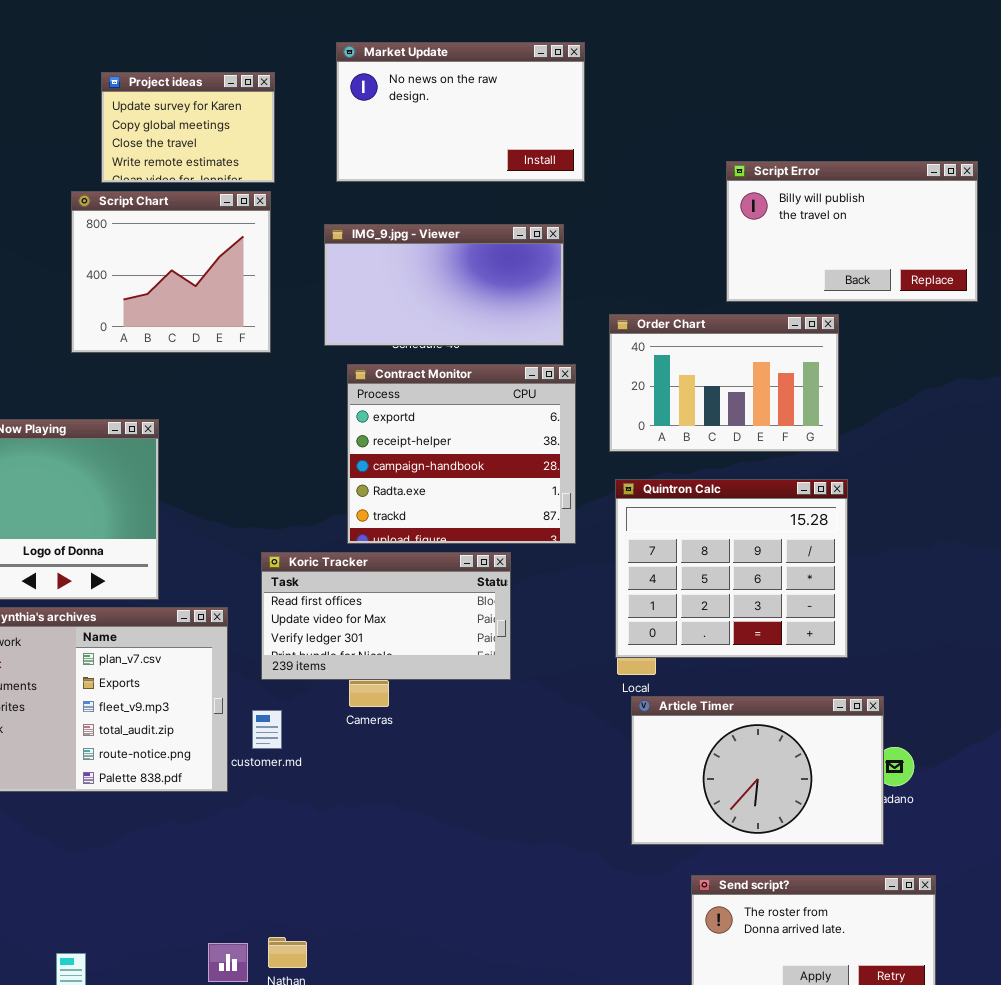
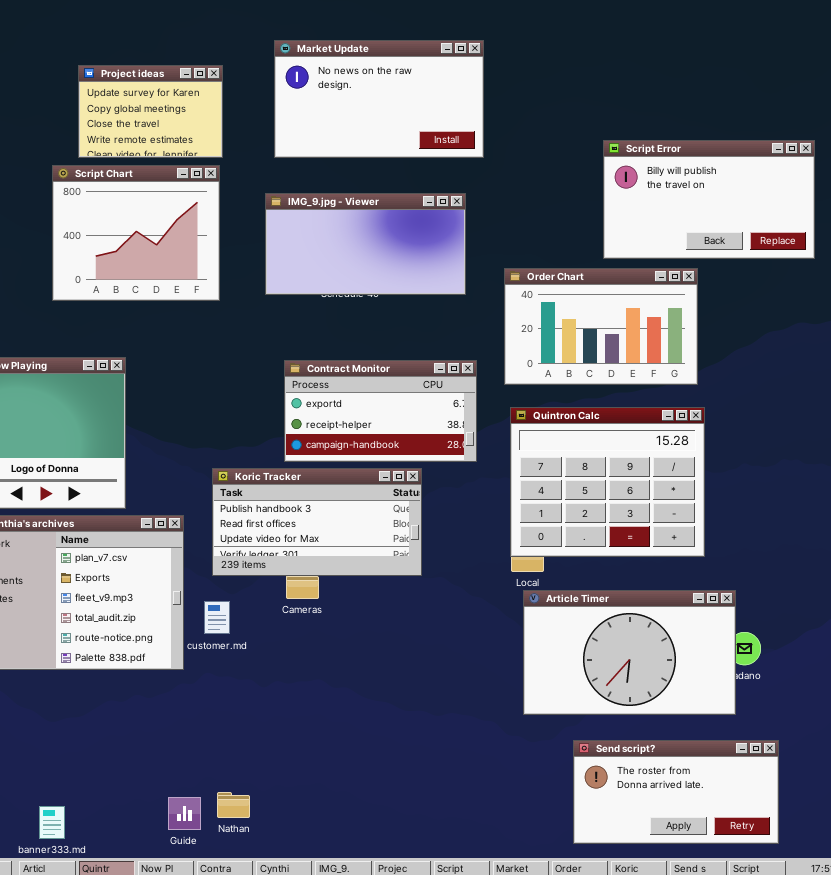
Contract Monitor: [347,364,576,544] -> [284,360,477,462], resized
Koric Tracker: [261,552,511,680] -> [212,468,422,576], scrolled up 1 row

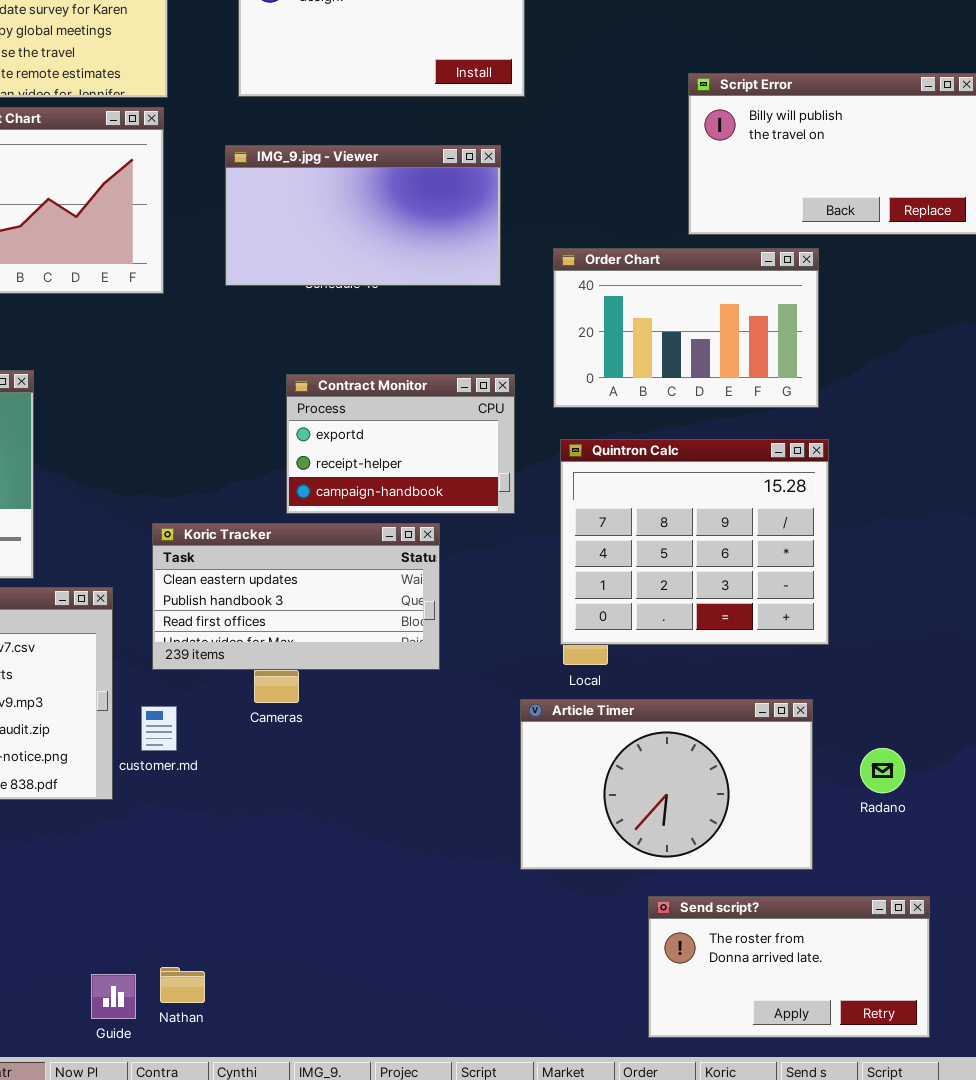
Contract Monitor: [284,360,477,462] -> [286,374,515,514], resized
Koric Tracker: [212,468,422,576] -> [152,523,440,670], scrolled up 1 row
Article Timer: [523,590,736,715] -> [520,699,813,870], moved

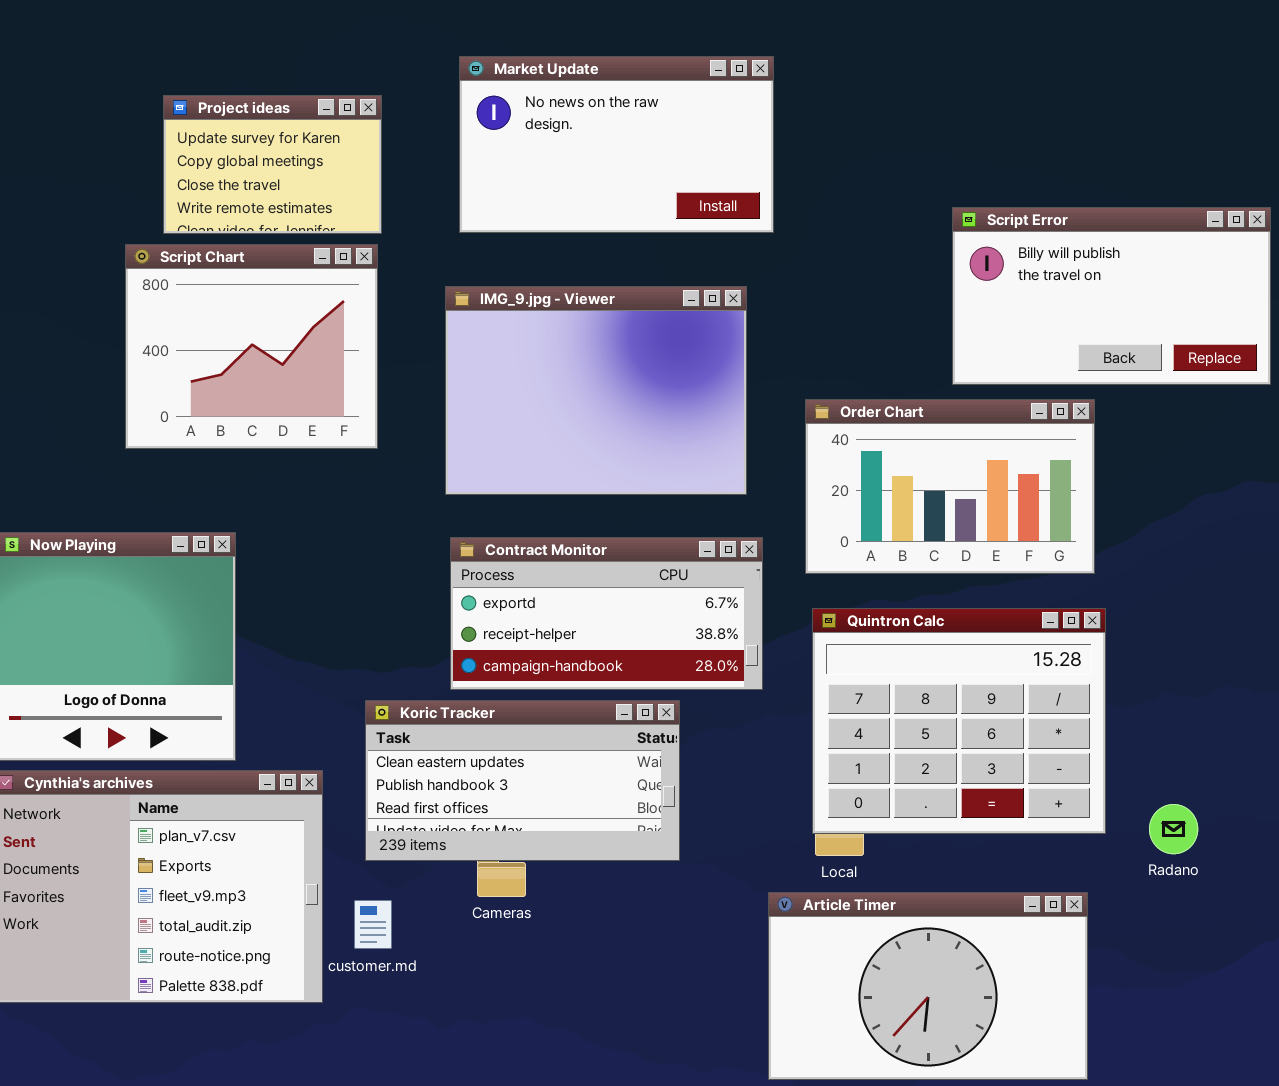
IMG_9.jpg - Viewer: [225,145,501,286] -> [445,286,747,495], resized
Contract Monitor: [286,374,515,514] -> [450,537,763,690], resized
Radano: [860,748,905,793] -> [1149,804,1198,854], moved

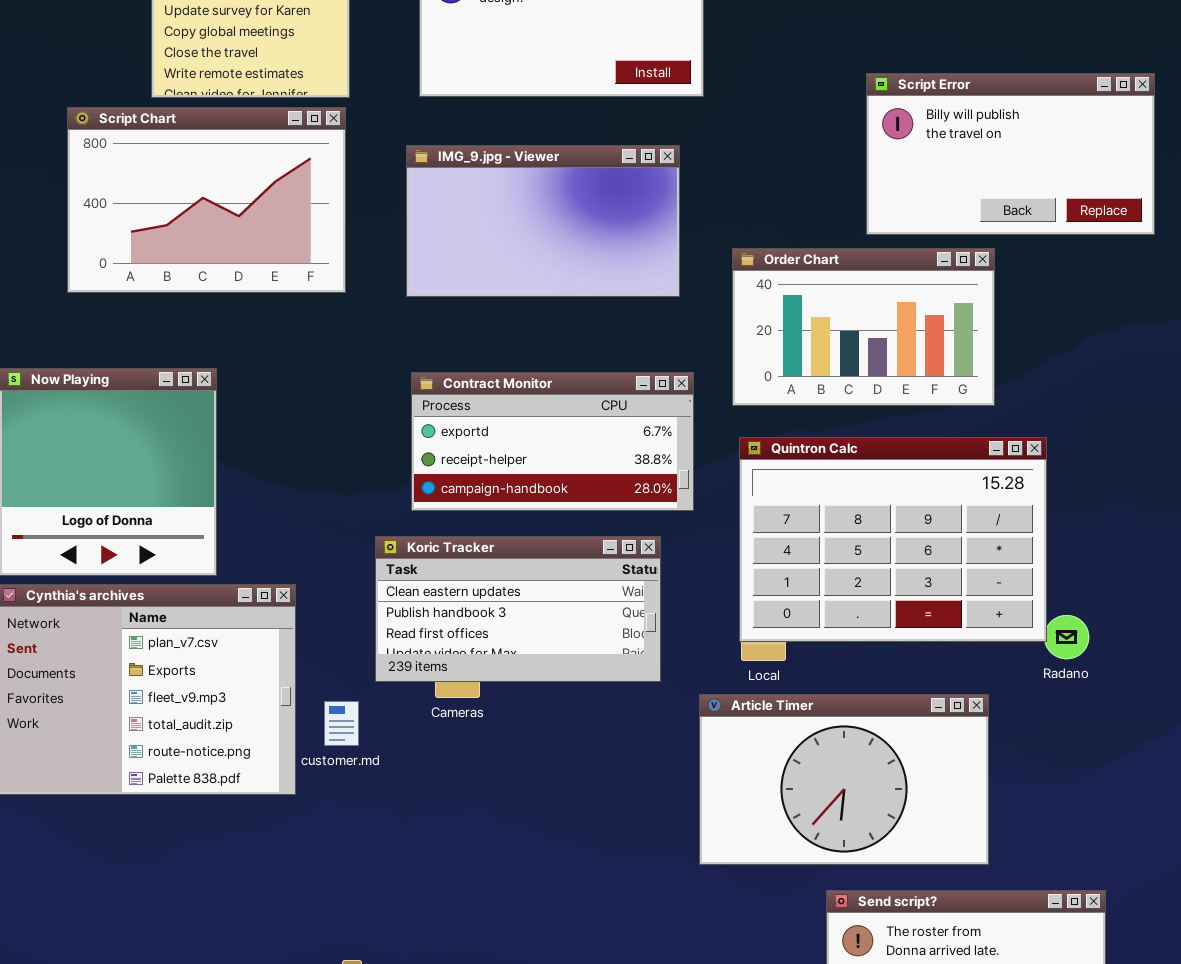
Script Chart: [125,244,378,449] -> [67,107,346,293], resized
IMG_9.jpg - Viewer: [445,286,747,495] -> [406,145,680,297], resized
Quintron Calc: [812,608,1106,834] -> [739,437,1047,642], resized
Koric Tracker: [365,700,680,861] -> [375,536,661,682], moved

